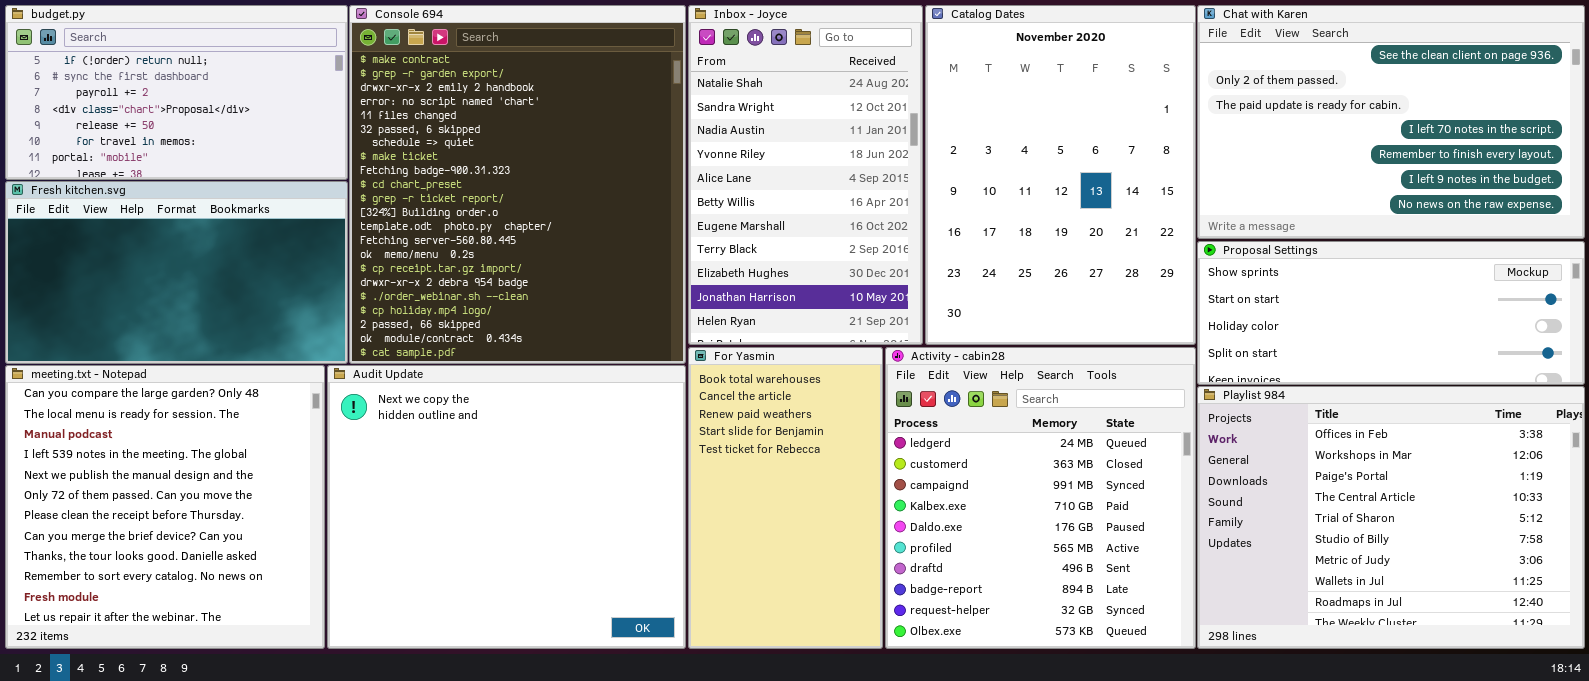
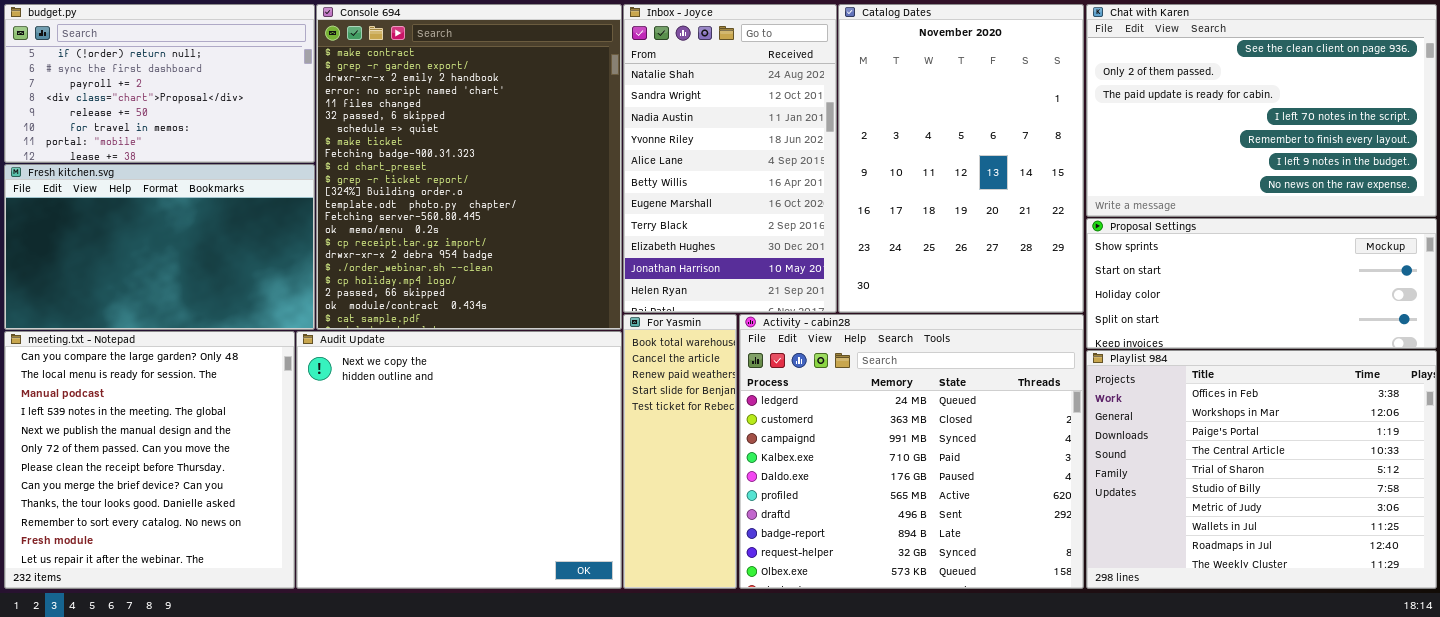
For Yasmin: [688,347,883,649] -> [623,314,737,589], resized
Activity - cabin28: [885,347,1196,649] -> [739,314,1084,589], resized

